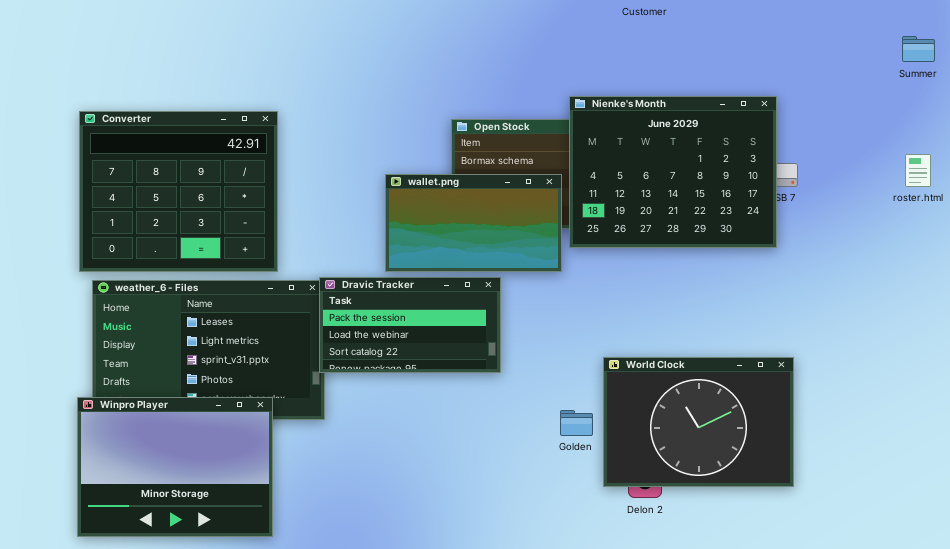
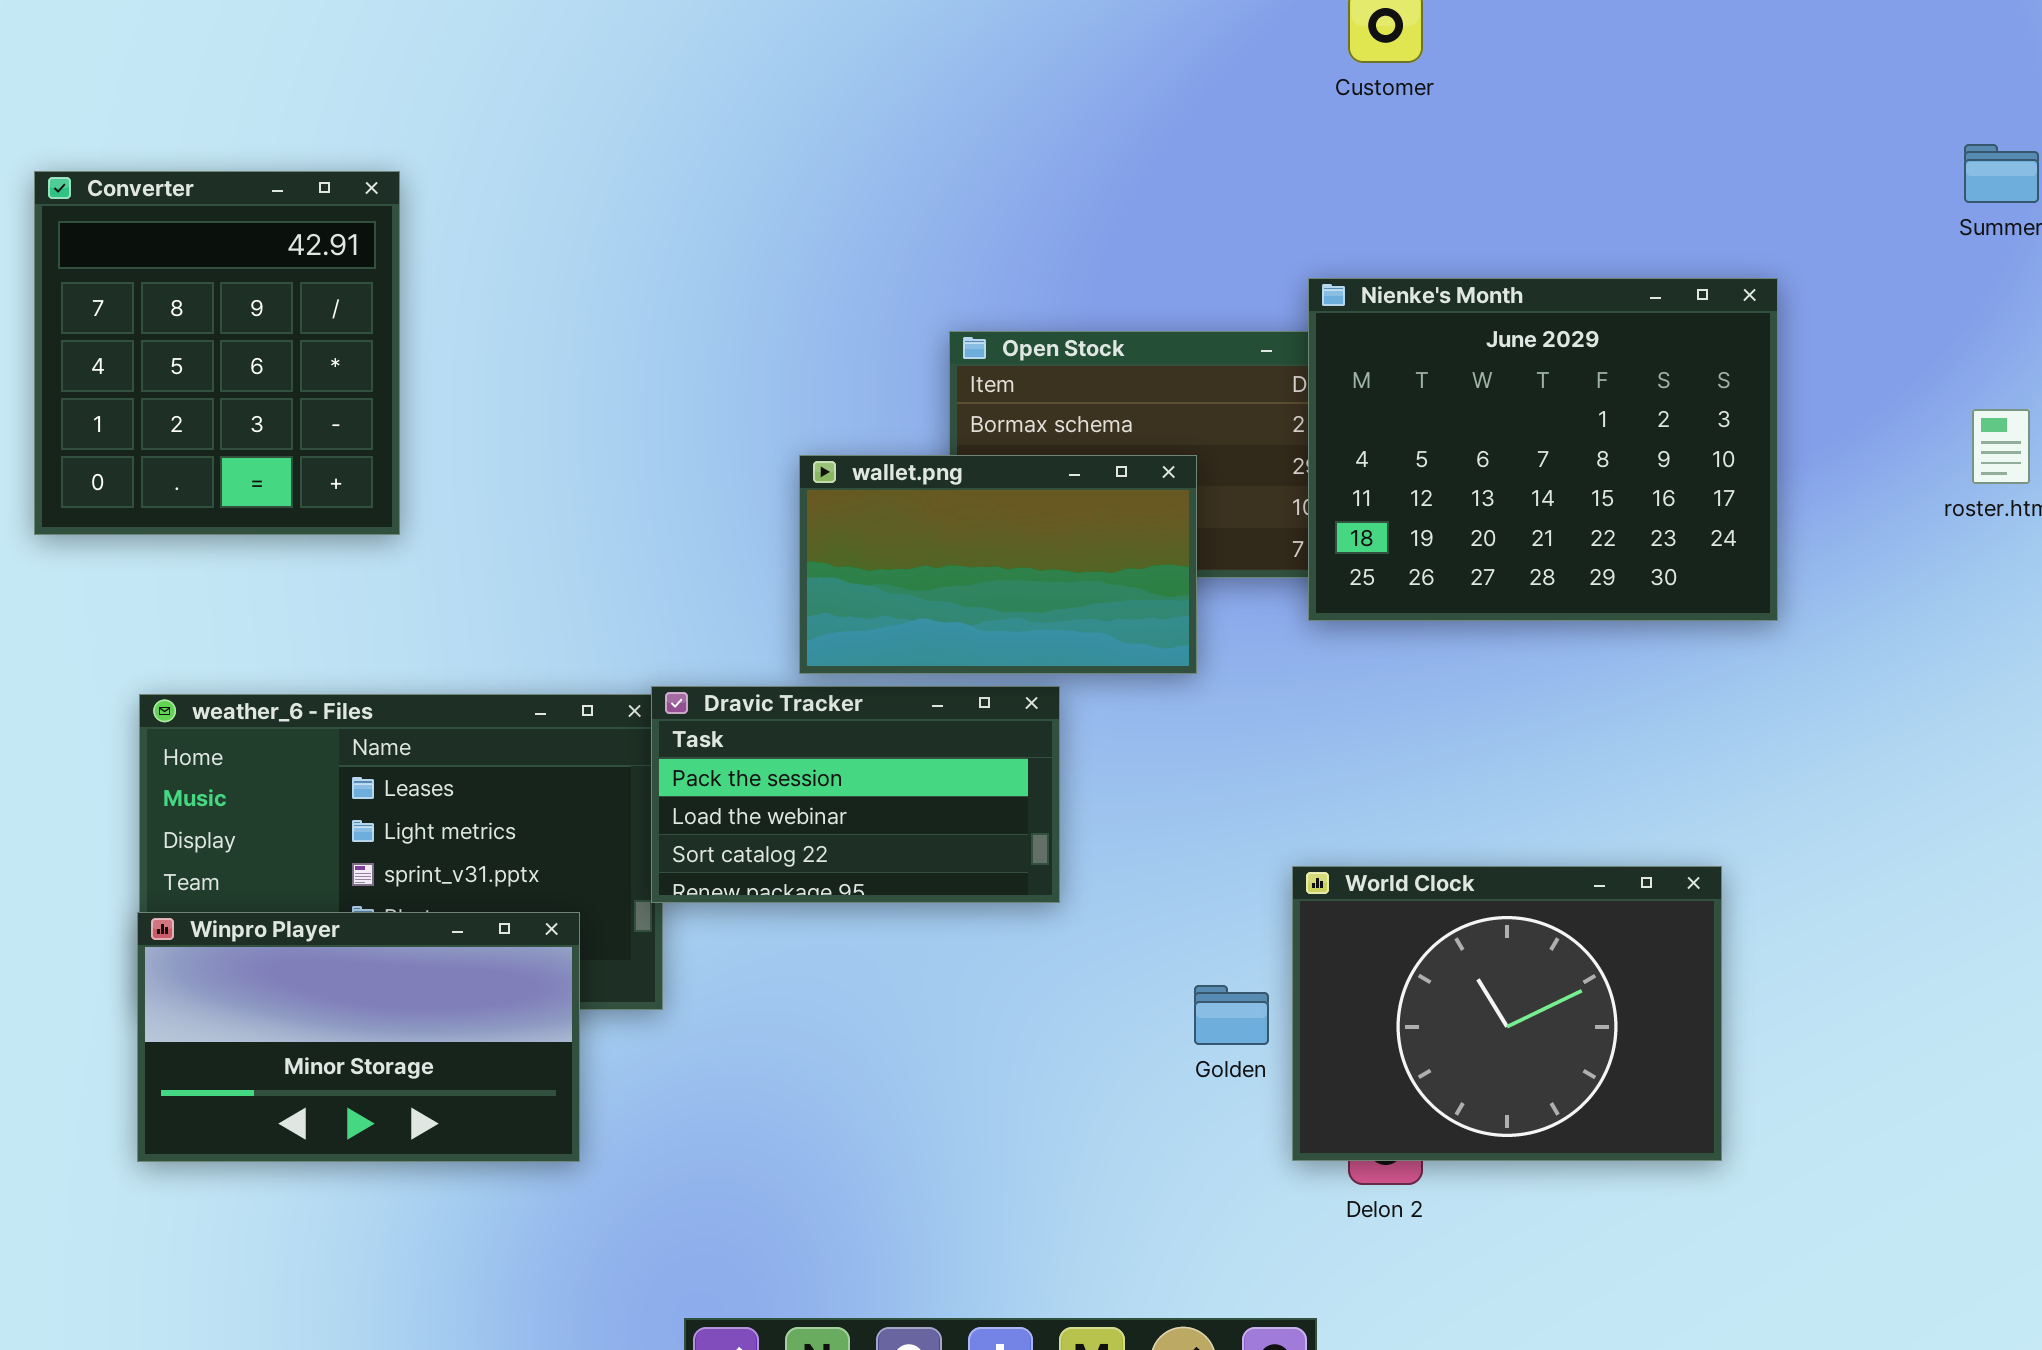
Nienke's Month: [569,96,777,248] -> [1308,278,1778,621], moved
Converter: [79,111,278,272] -> [34,171,400,535], moved, resized
Winpro Player: [77,397,273,537] -> [137,912,580,1162], moved, resized

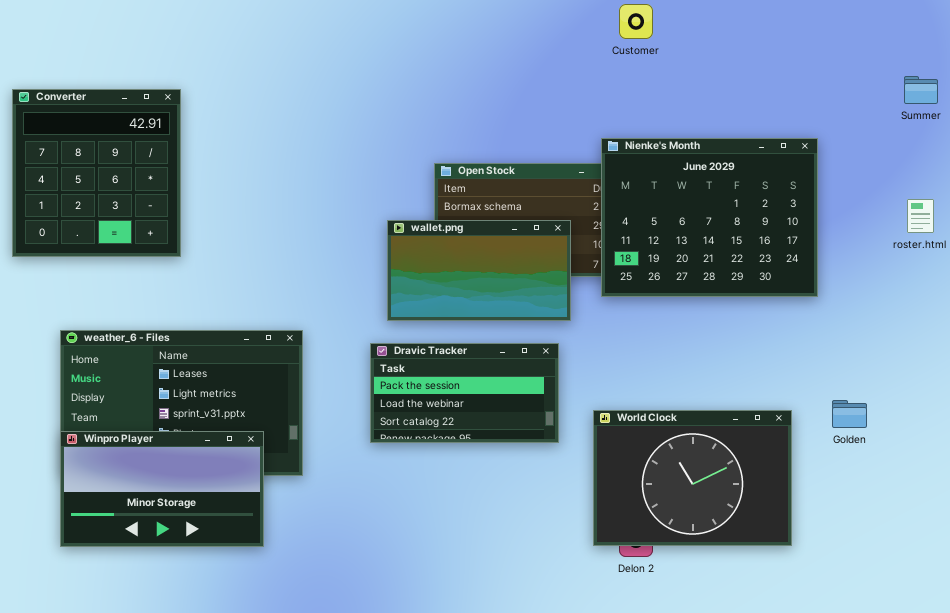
wallet.png: [799,455,1197,674] -> [387,220,571,321], moved
Dravic Tracker: [651,686,1060,903] -> [370,343,559,443], moved
Golden: [1194,985,1269,1045] -> [832,400,867,428], moved

